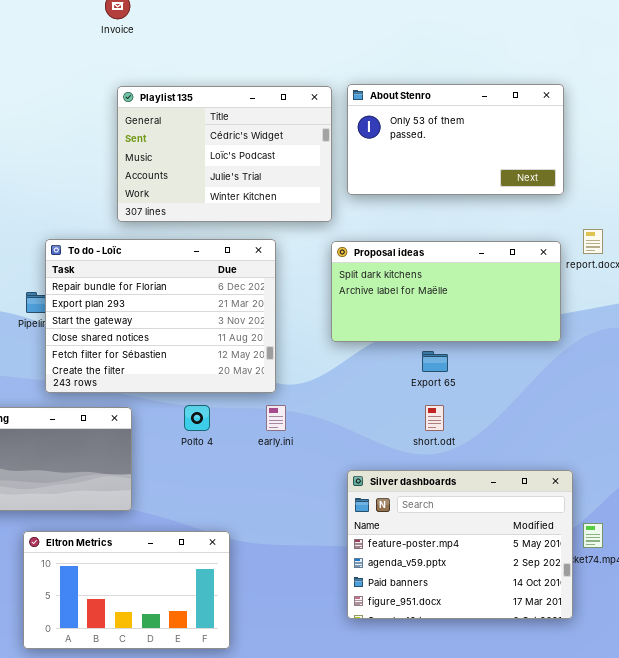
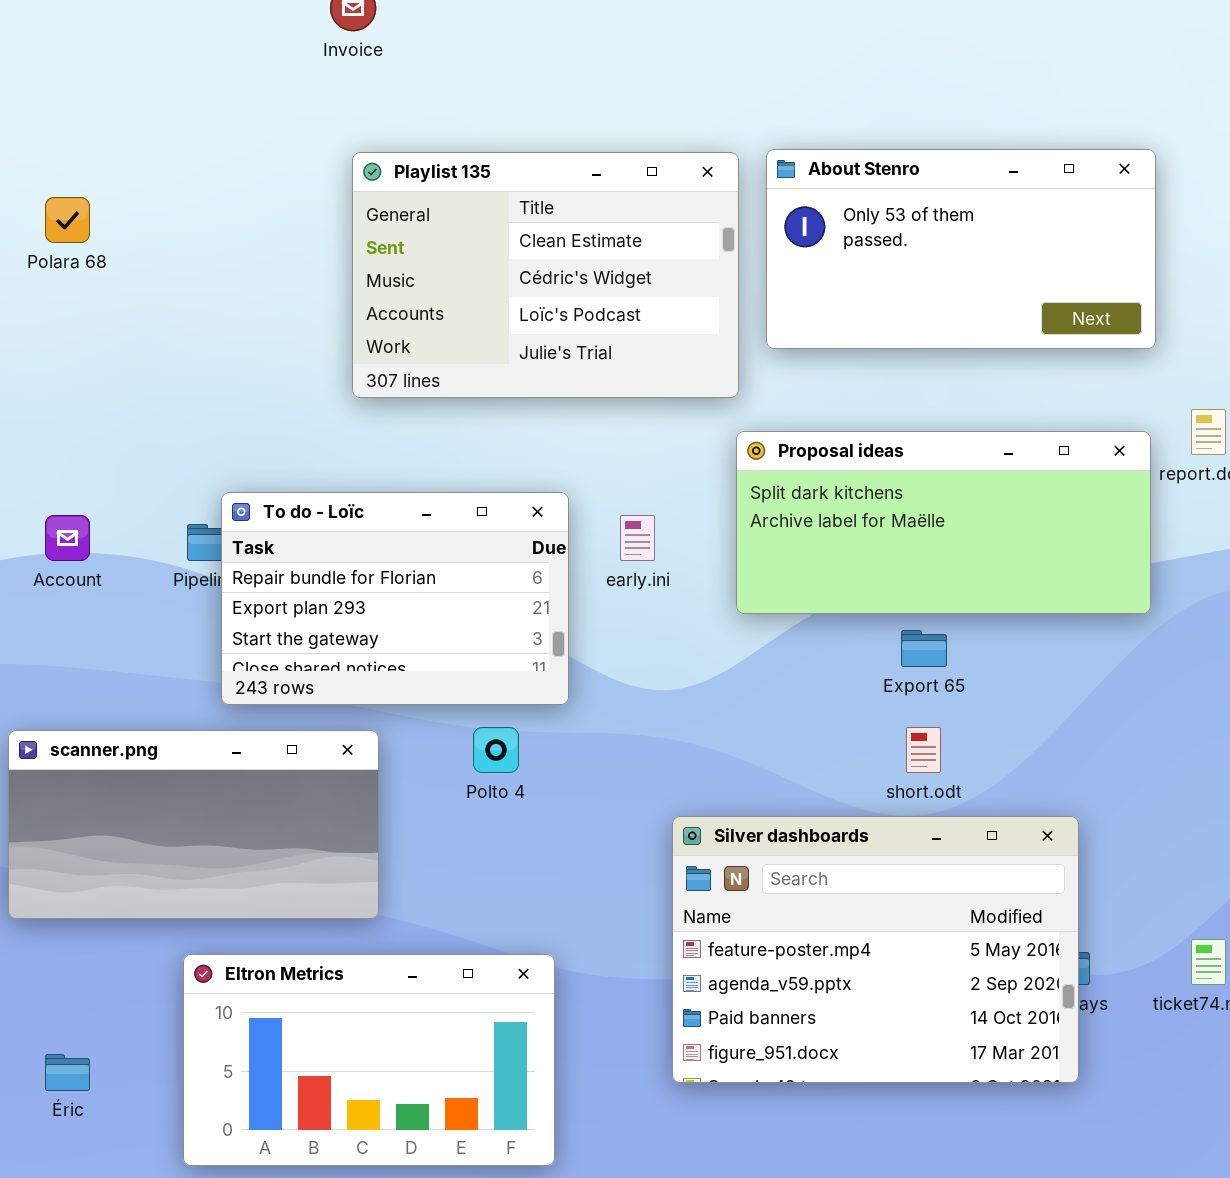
Playlist 135: [117,86,332,222] -> [352,152,739,398], scrolled up 1 row
To do - Loïc: [45,239,276,393] -> [221,492,569,705], resized
early.ini: [266,405,286,431] -> [620,515,655,561], moved
Silver dashboards: [347,470,573,619] -> [672,816,1079,1083], moved

